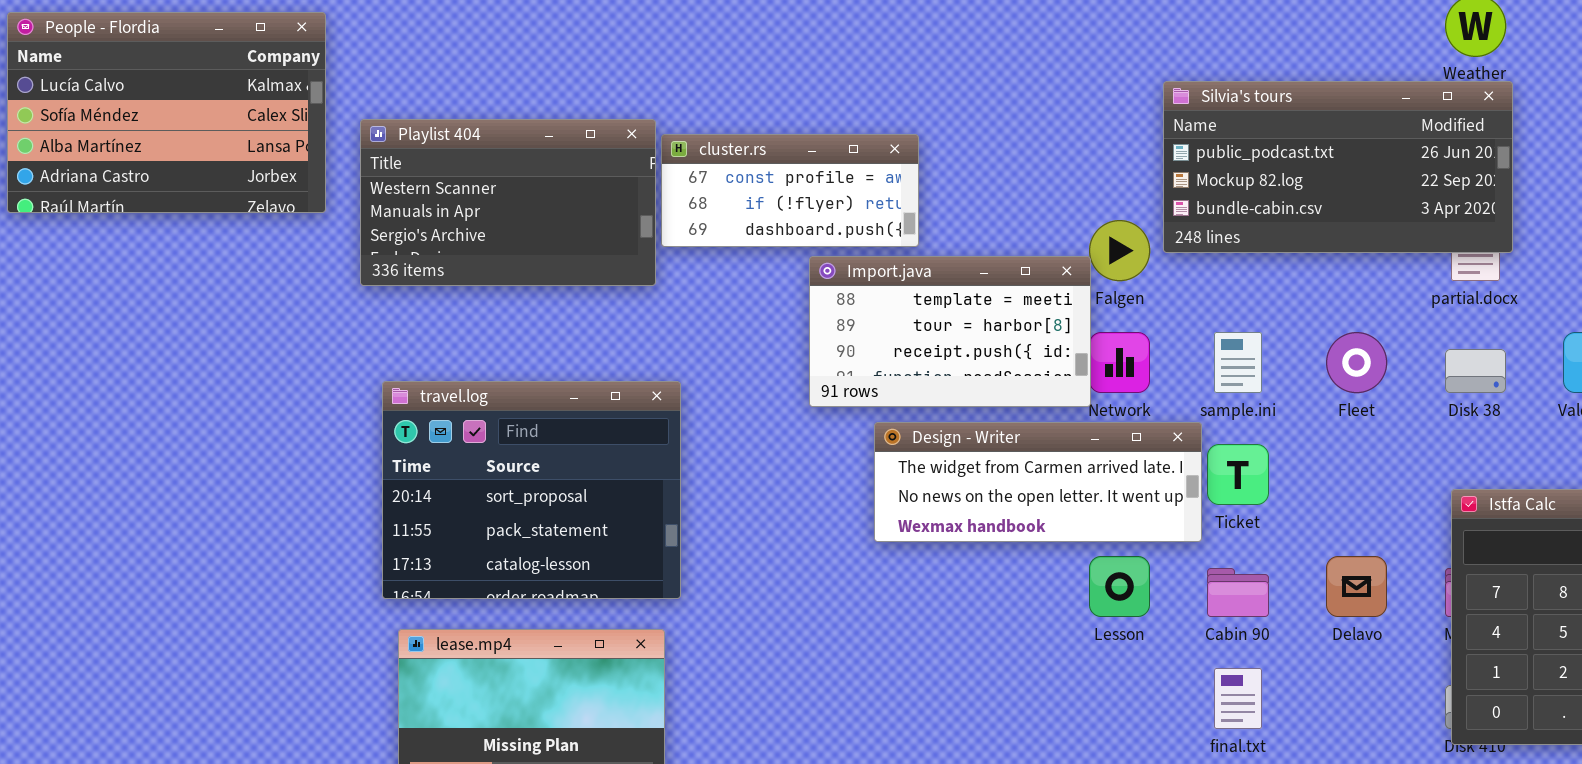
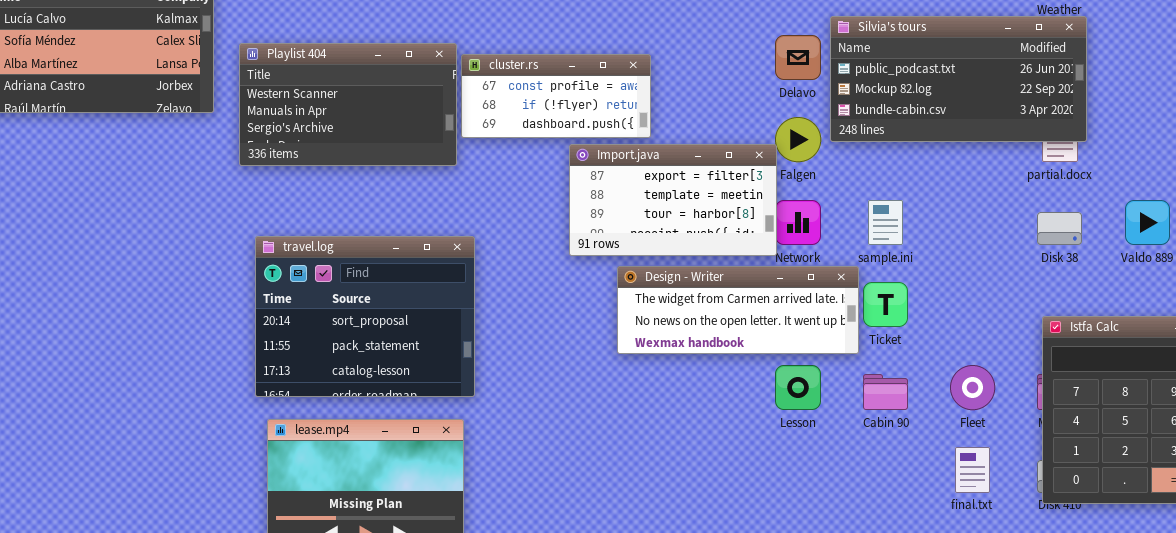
Import.java: [809,256,1091,407] -> [569,144,777,256], scrolled up 1 row
Fleet: [1326,332,1387,393] -> [950,365,995,410], moved
Delavo: [1326,556,1387,617] -> [775,35,821,80], moved
final.txt: [1214,668,1262,729] -> [955,447,990,493], moved

